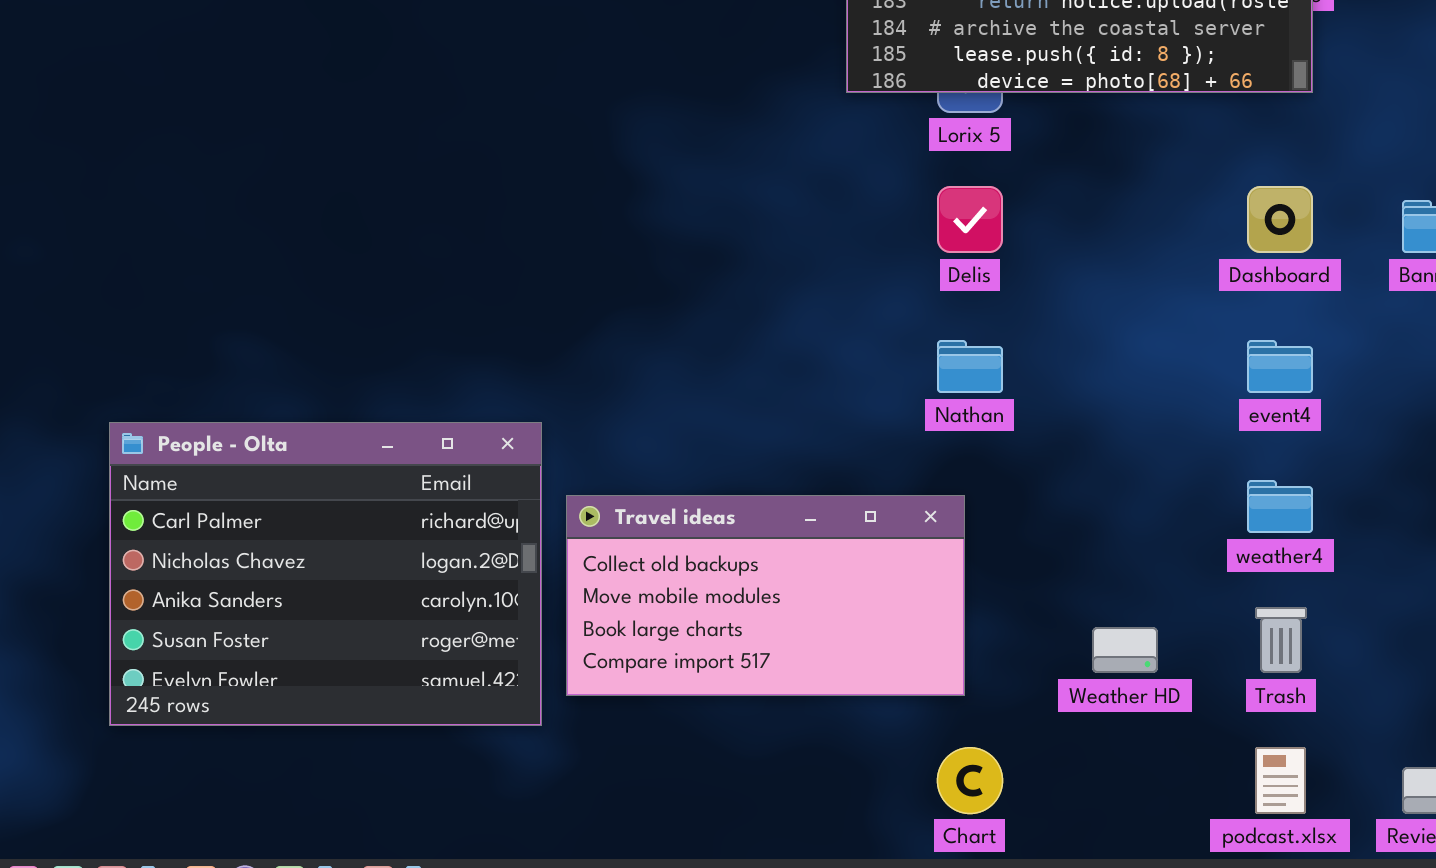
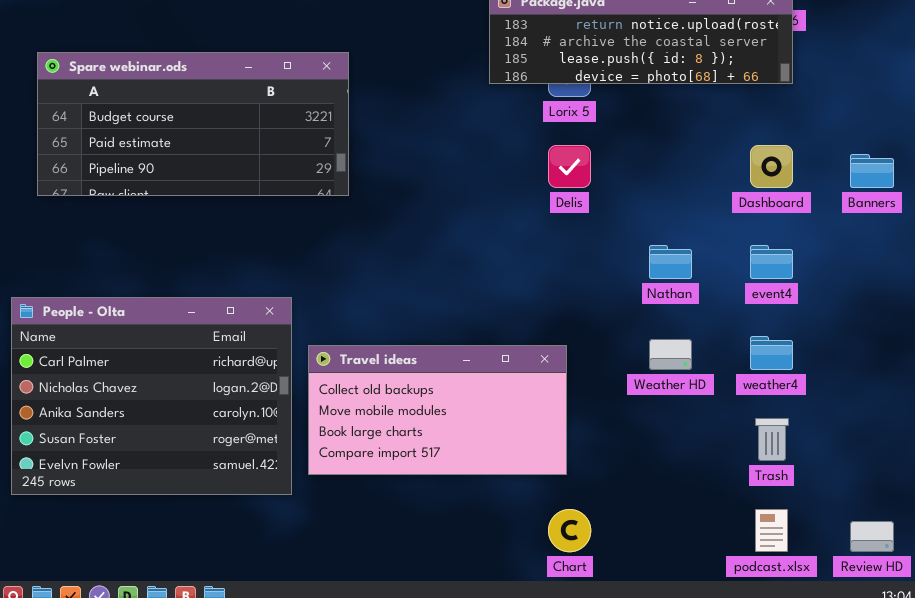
Spare webinar.ods: none -> [37,52,349,196], opened
Nathan: [937,340,1003,393] -> [649,245,692,279], moved
Weather HD: [1092,627,1158,673] -> [649,339,692,370], moved

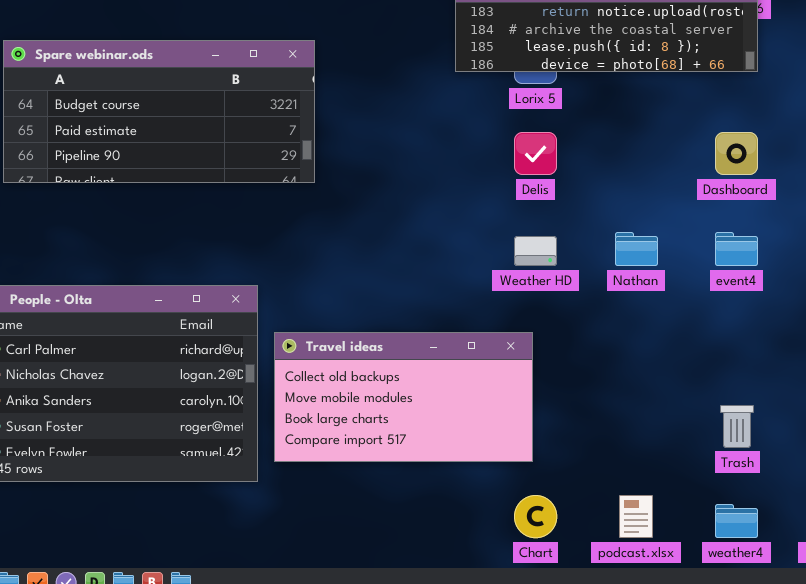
weather4: [750,336,793,370] -> [715,504,758,538], moved
Weather HD: [649,339,692,370] -> [514,236,557,266], moved
podcast.xlsx: [755,509,788,552] -> [619,495,653,538], moved

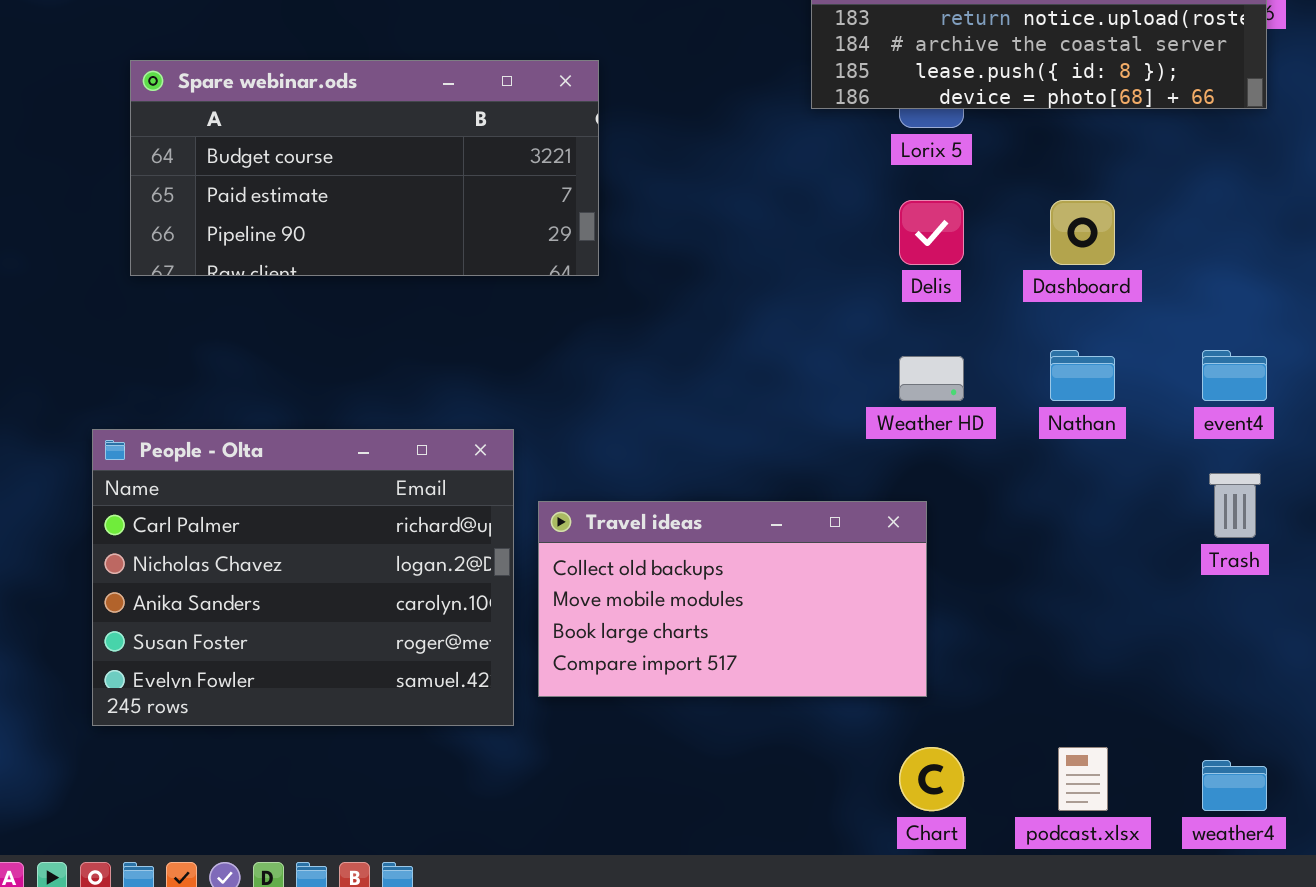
Dashboard: [715,132,758,175] -> [1050,200,1115,265], moved
Trash: [720,405,754,448] -> [1209,473,1261,538], moved

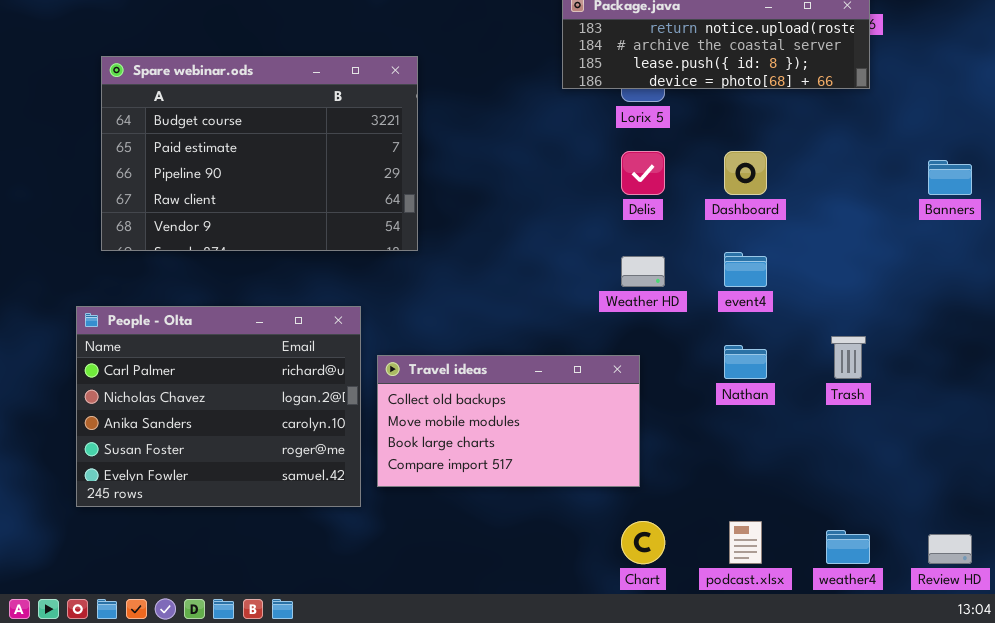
Spare webinar.ods: [130,60,599,276] -> [101,56,418,251], resized
Nathan: [1050,350,1115,401] -> [724,345,767,379], moved
event4: [1202,350,1267,401] -> [724,252,767,287], moved

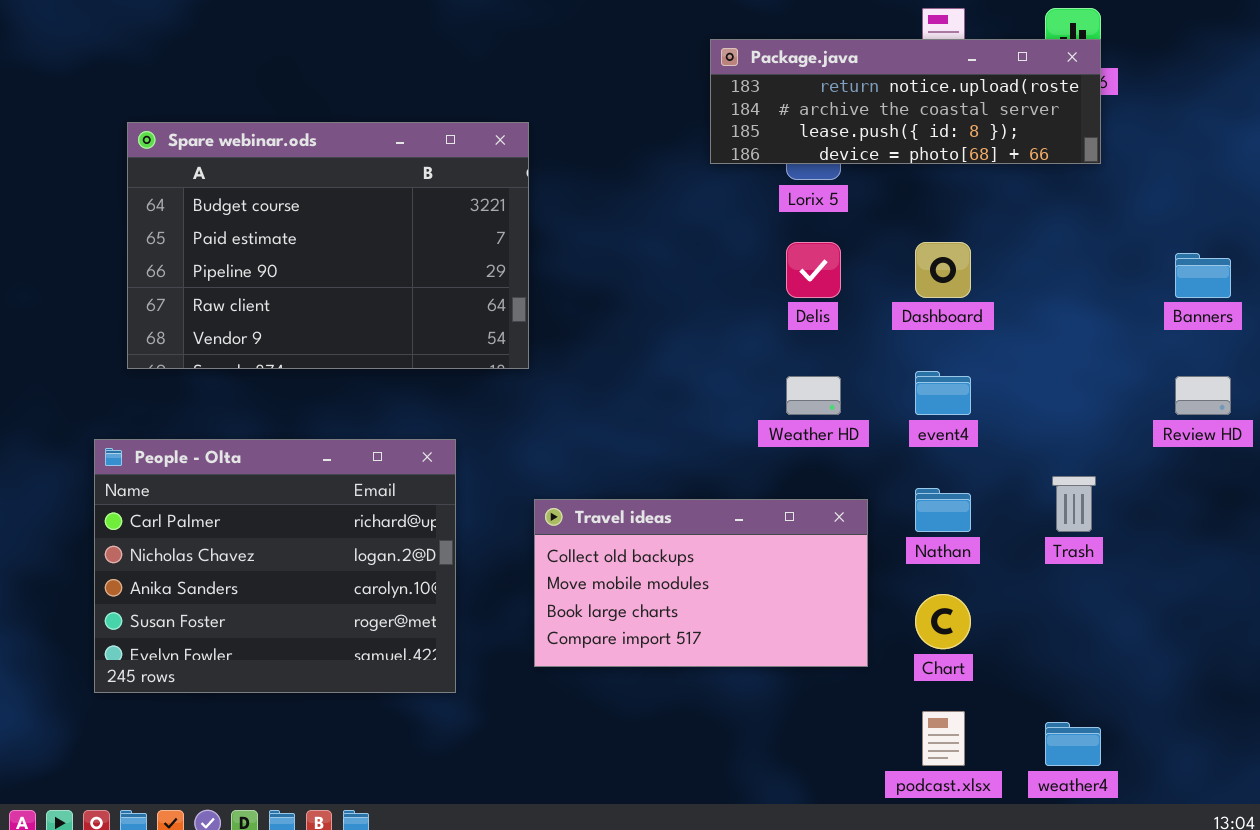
Travel ideas: [377,355,640,487] -> [534,499,868,667], moved
Chart: [621,521,665,564] -> [915,594,971,649], moved
Review HD: [928,534,972,564] -> [1175,376,1231,415], moved

